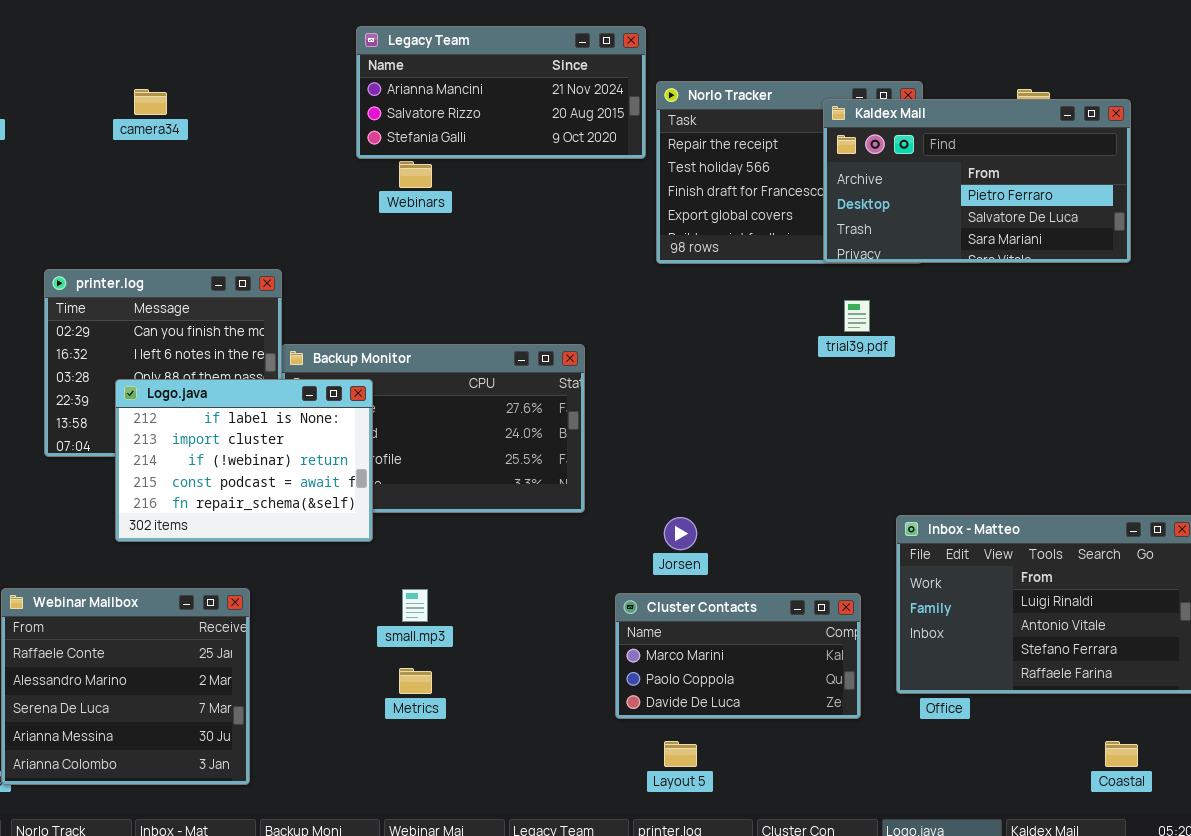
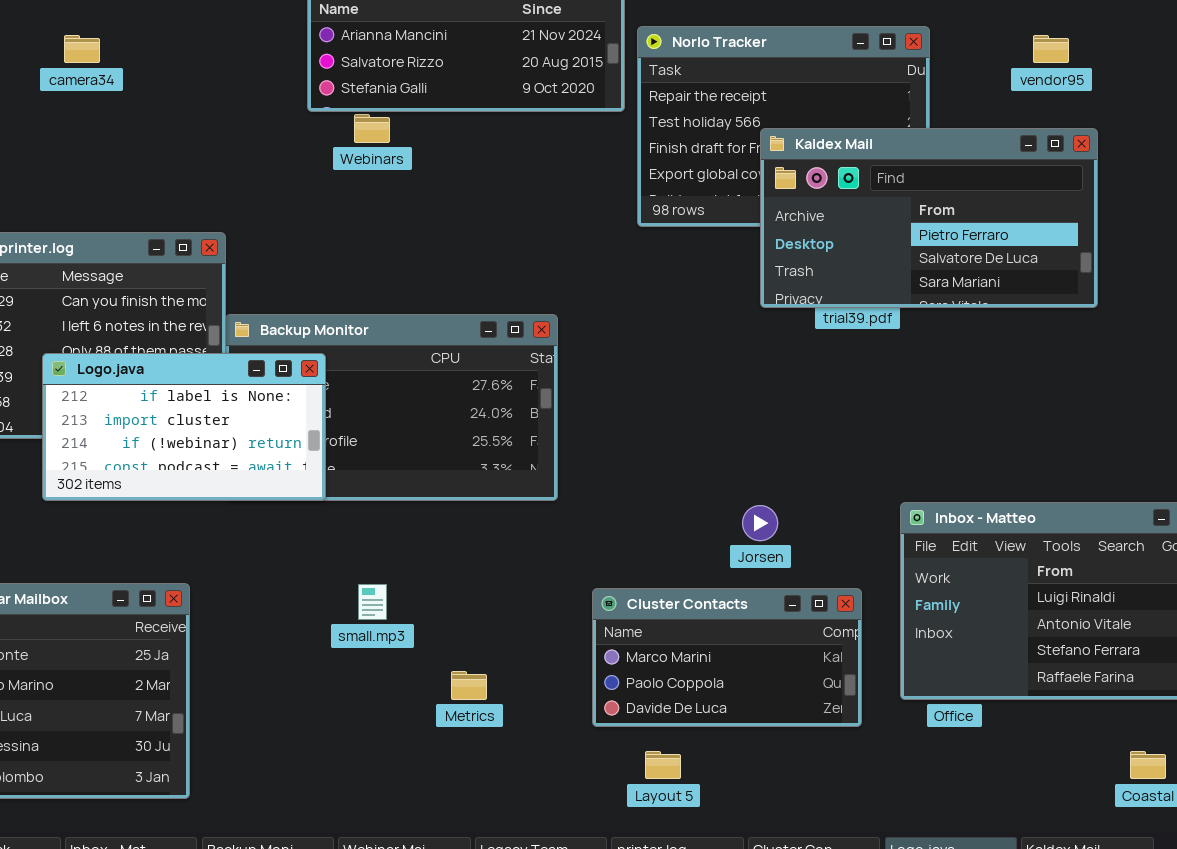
Kaldex Mail: [823,99,1131,263] -> [760,128,1098,308], moved
Logo.java: [115,379,373,542] -> [42,353,326,501], resized
Jorsen: [664,517,697,550] -> [742,505,778,541], moved
Metrics: [399,668,432,694] -> [451,671,487,700], moved

